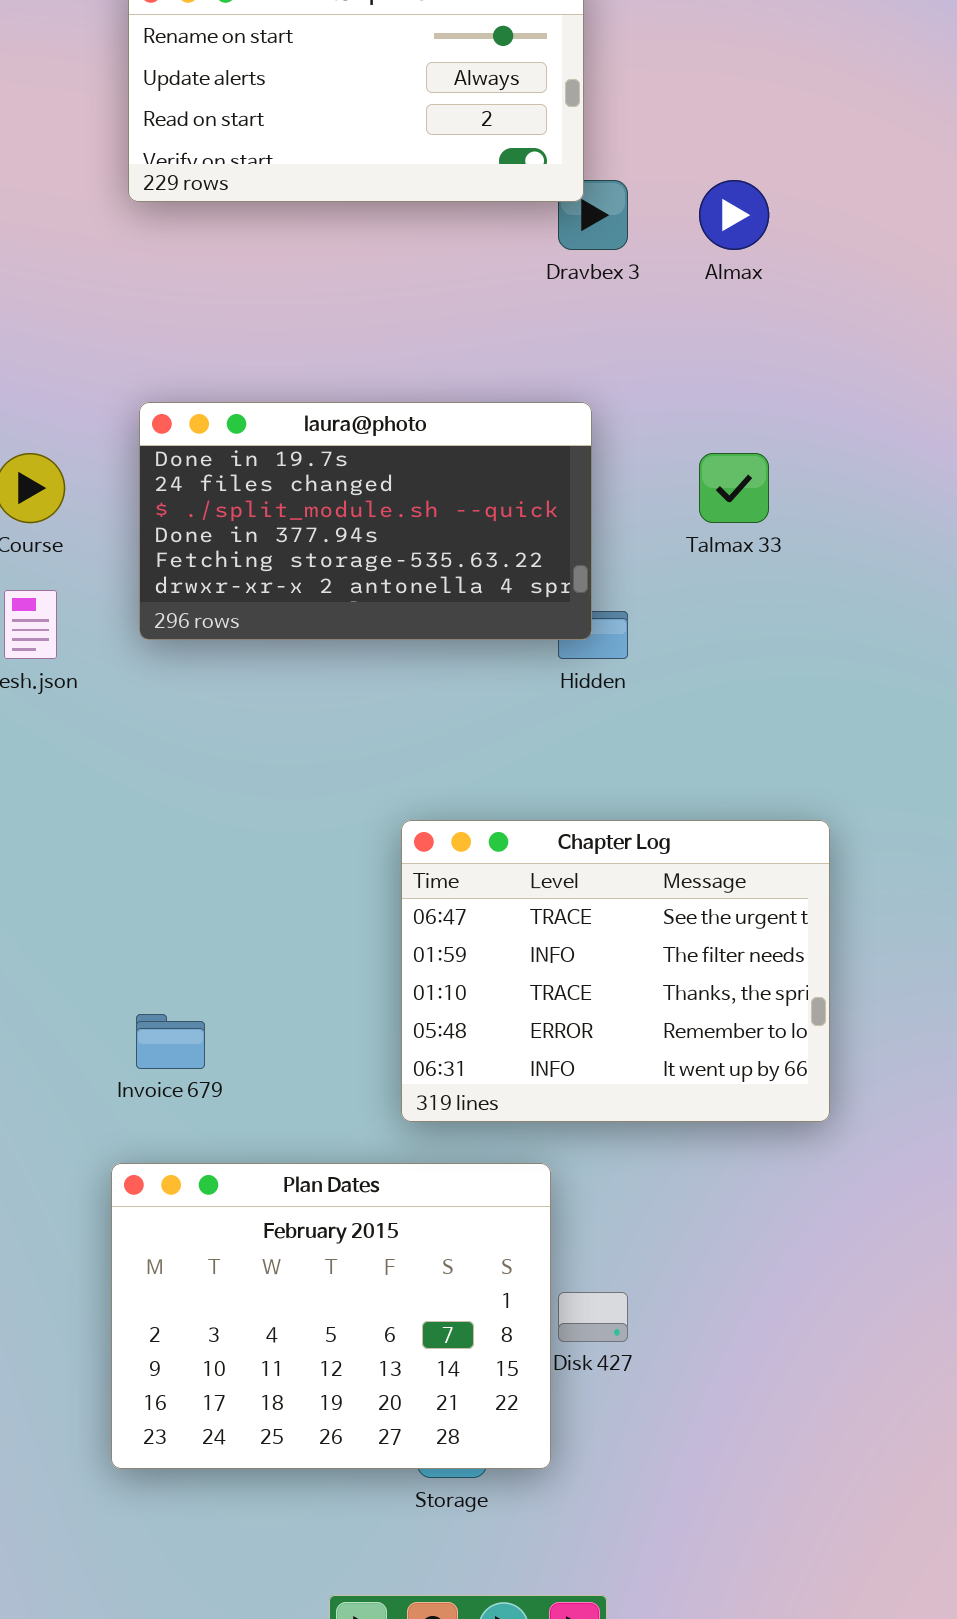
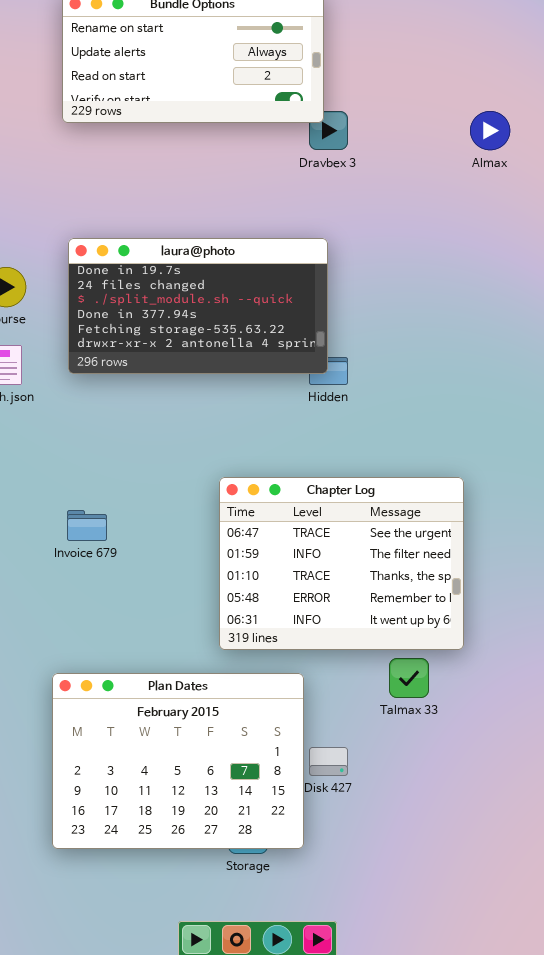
Almax: [699,180,769,250] -> [470,111,510,150], moved
Talmax 33: [699,453,769,523] -> [389,658,429,698], moved
Invoice 679: [136,1014,205,1069] -> [67,510,107,541], moved

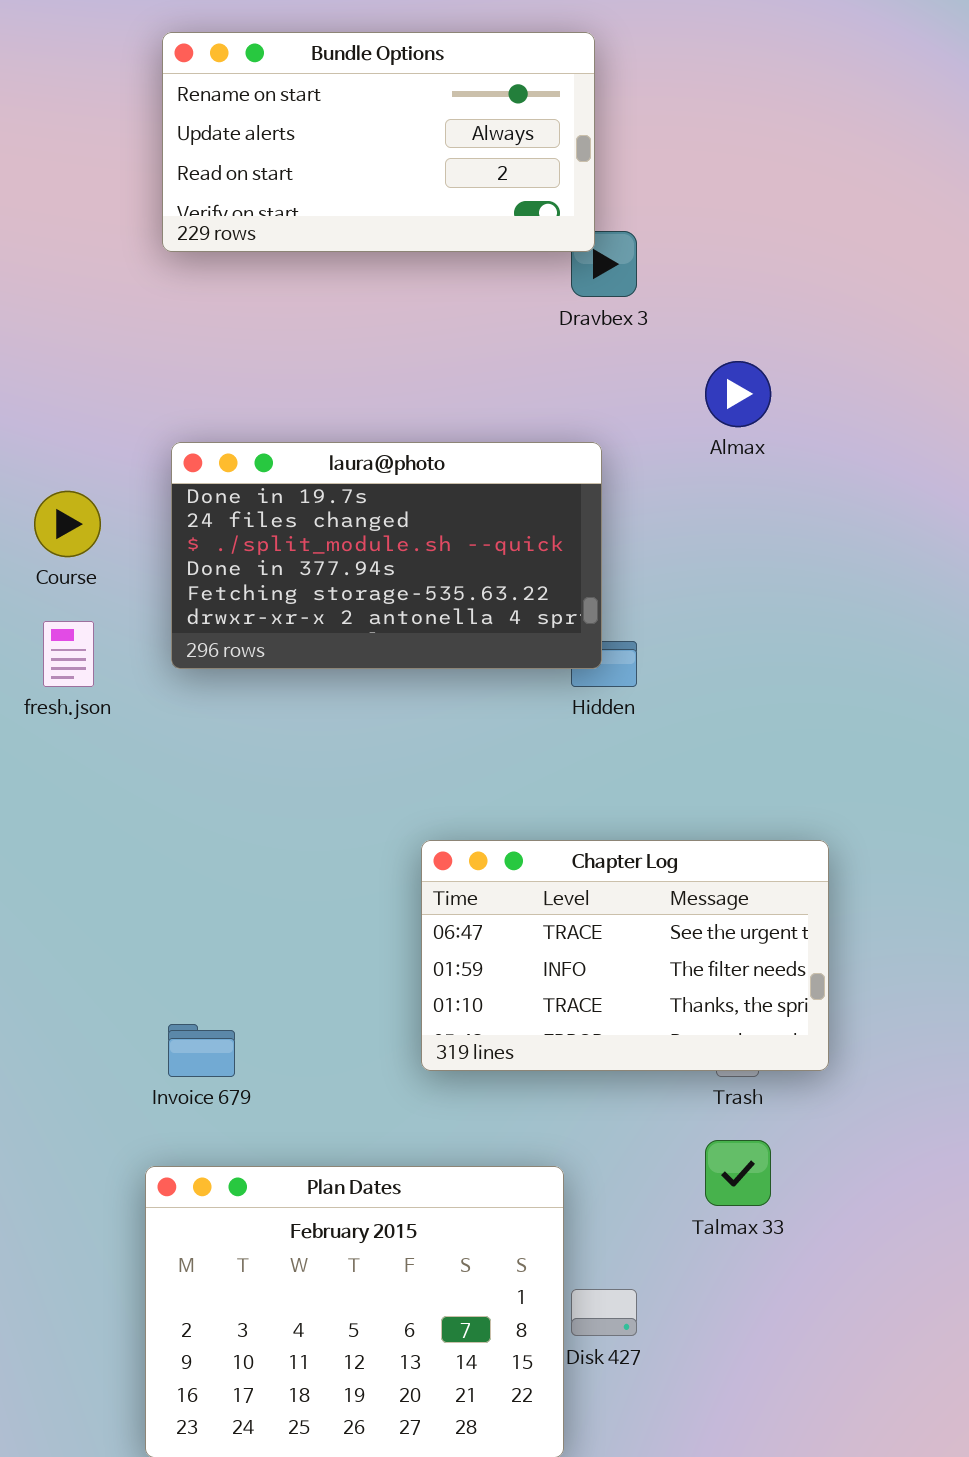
Almax: [470,111,510,150] -> [705,361,771,427], moved
Chapter Log: [219,477,464,650] -> [421,840,829,1071], resized
Invoice 679: [67,510,107,541] -> [168,1024,235,1077], moved

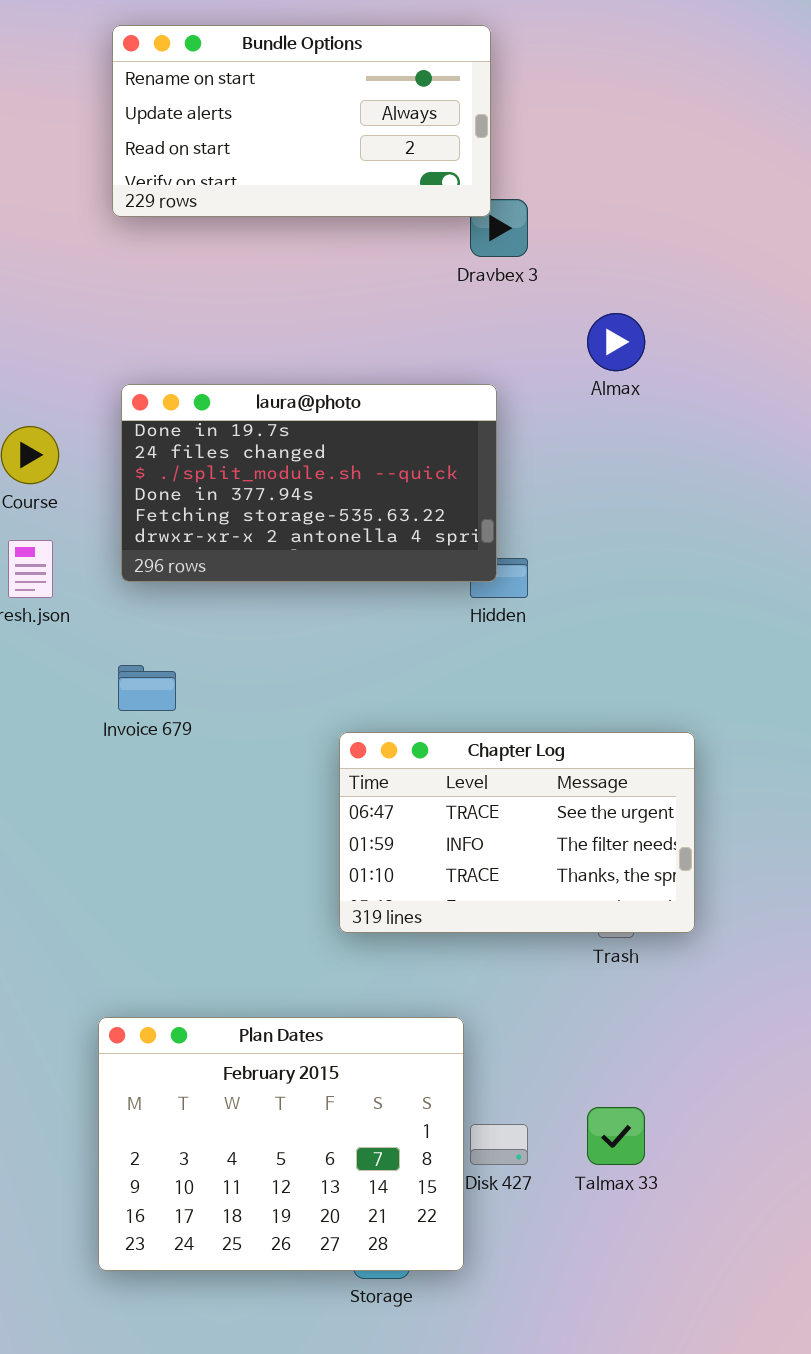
Invoice 679: [168,1024,235,1077] -> [118,665,176,711], moved
Talmax 33: [705,1140,771,1206] -> [587,1107,645,1165], moved

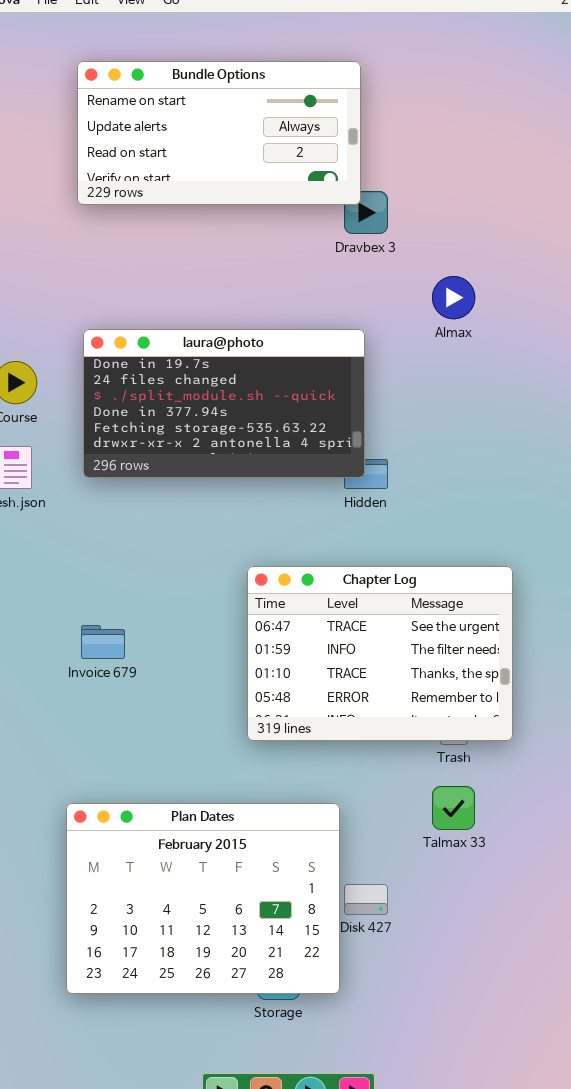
Invoice 679: [118,665,176,711] -> [81,625,125,659], moved
Chapter Log: [339,732,695,933] -> [247,566,513,741], resized
Talmax 33: [587,1107,645,1165] -> [432,786,475,830], moved

